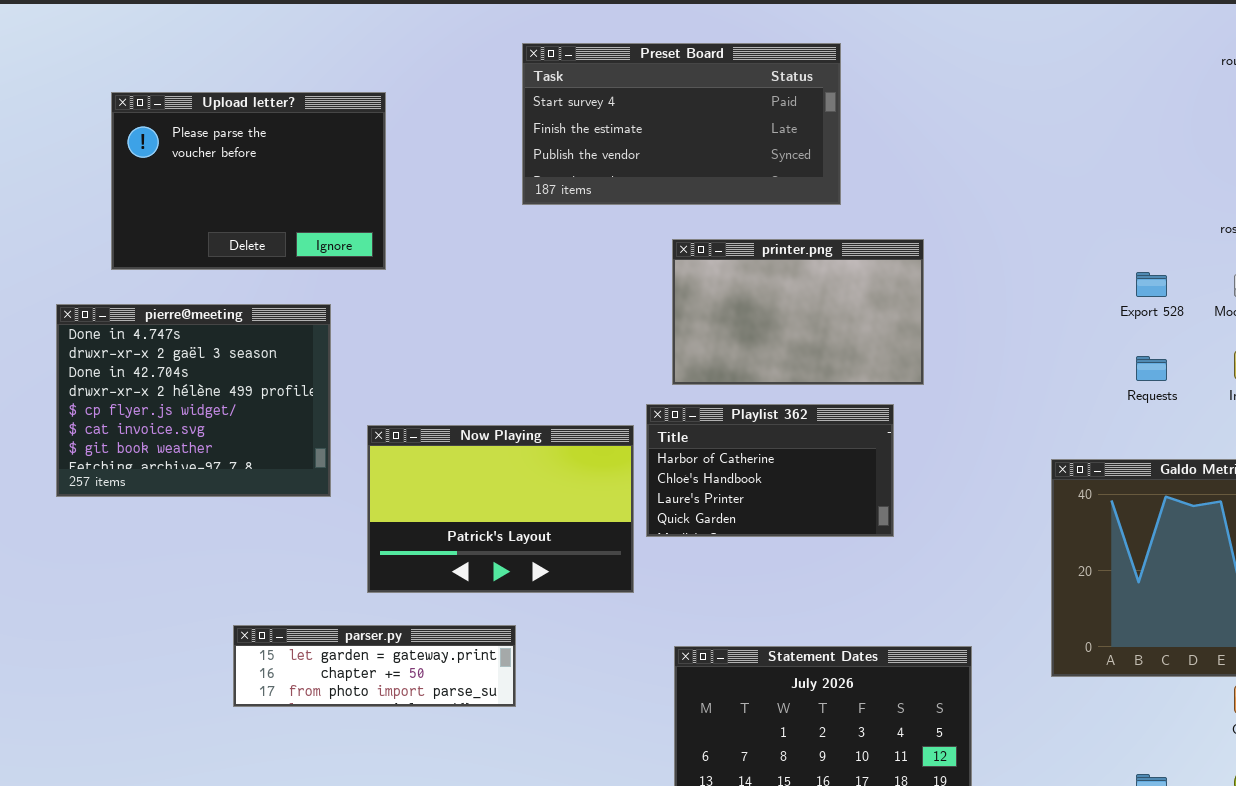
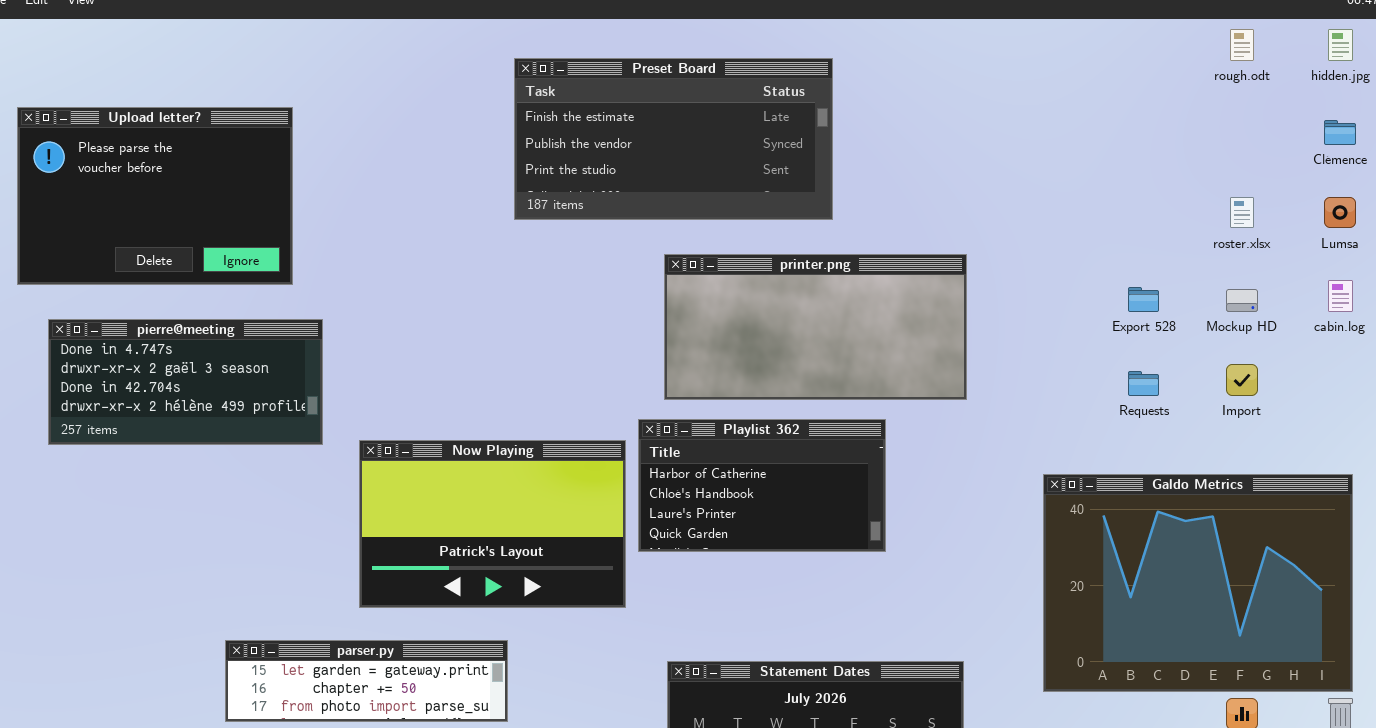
Preset Board: [522,43,841,205] -> [514,58,833,220], scrolled down 1 row
Upload letter?: [111,92,386,270] -> [17,107,293,285], moved
printer.png: [672,239,924,385] -> [664,254,967,400], resized
pierre@meeting: [56,304,331,497] -> [48,319,323,445], resized

